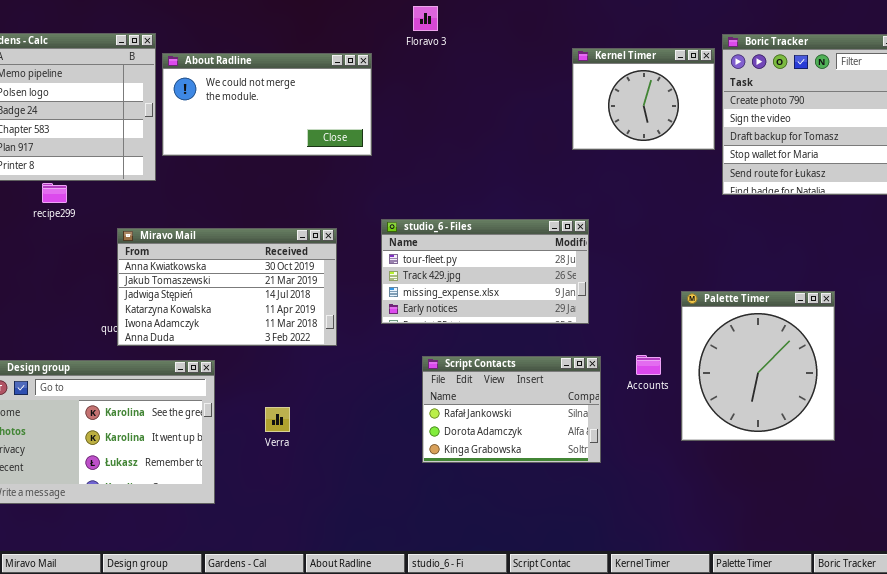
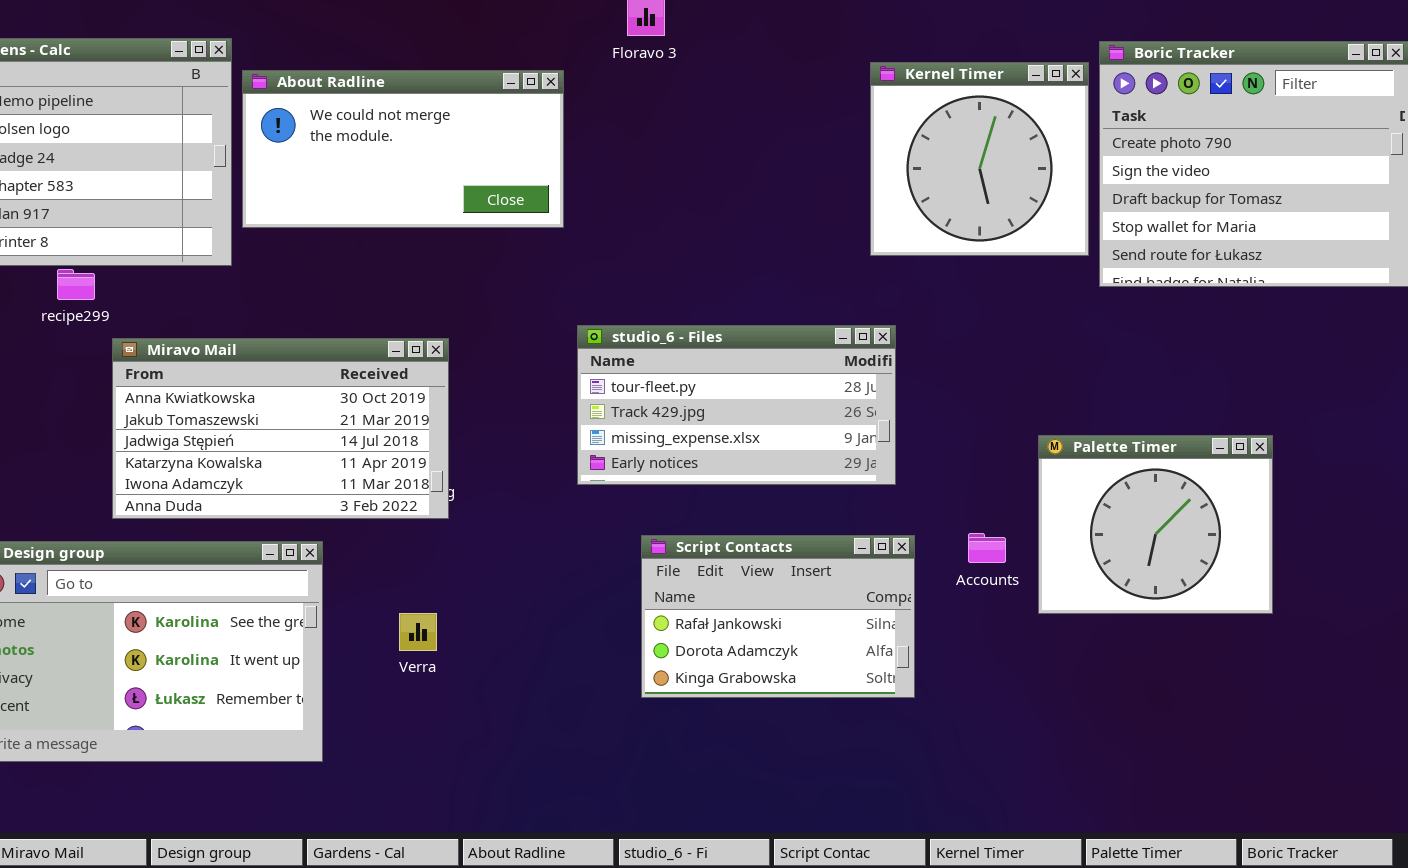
Kernel Timer: [572,48,715,150] -> [870,62,1089,256], resized
Miravo Mail: [117,228,337,346] -> [112,338,449,519], moved
Palette Timer: [681,291,835,441] -> [1038,435,1273,614], resized

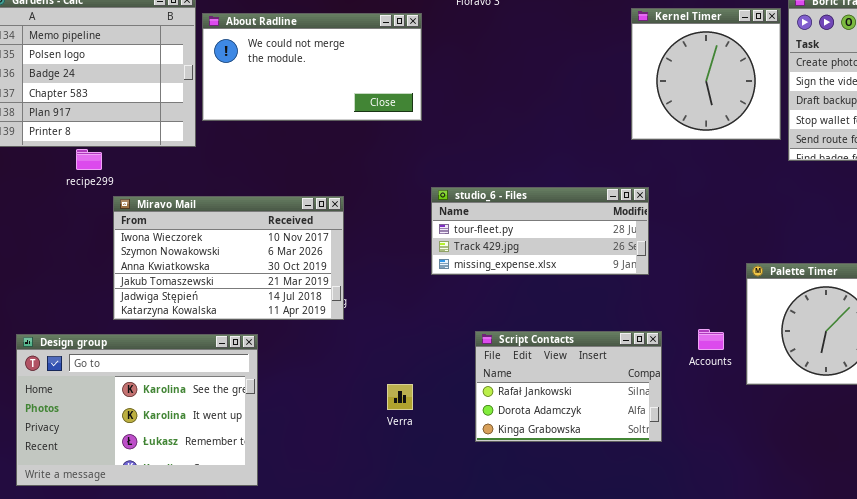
studio_6 - Files: [577,325,896,485] -> [431,187,649,275], resized
Miravo Mail: [112,338,449,519] -> [113,196,344,320], scrolled up 2 rows
Verra: [399,613,437,651] -> [387,384,413,410], moved

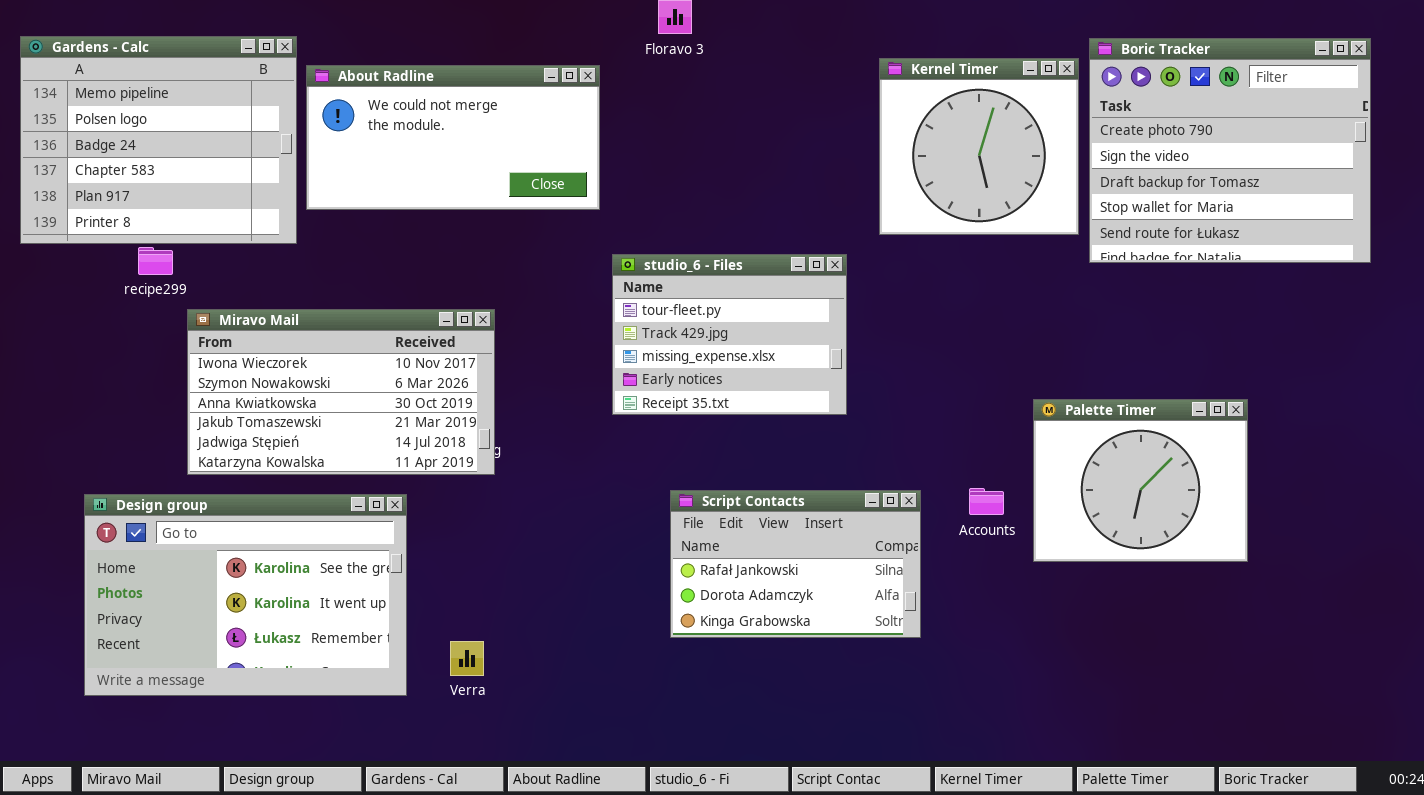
studio_6 - Files: [431,187,649,275] -> [612,254,847,415], resized
Design group: [16,334,258,486] -> [84,494,407,696], moved
Verra: [387,384,413,410] -> [450,641,484,676], moved

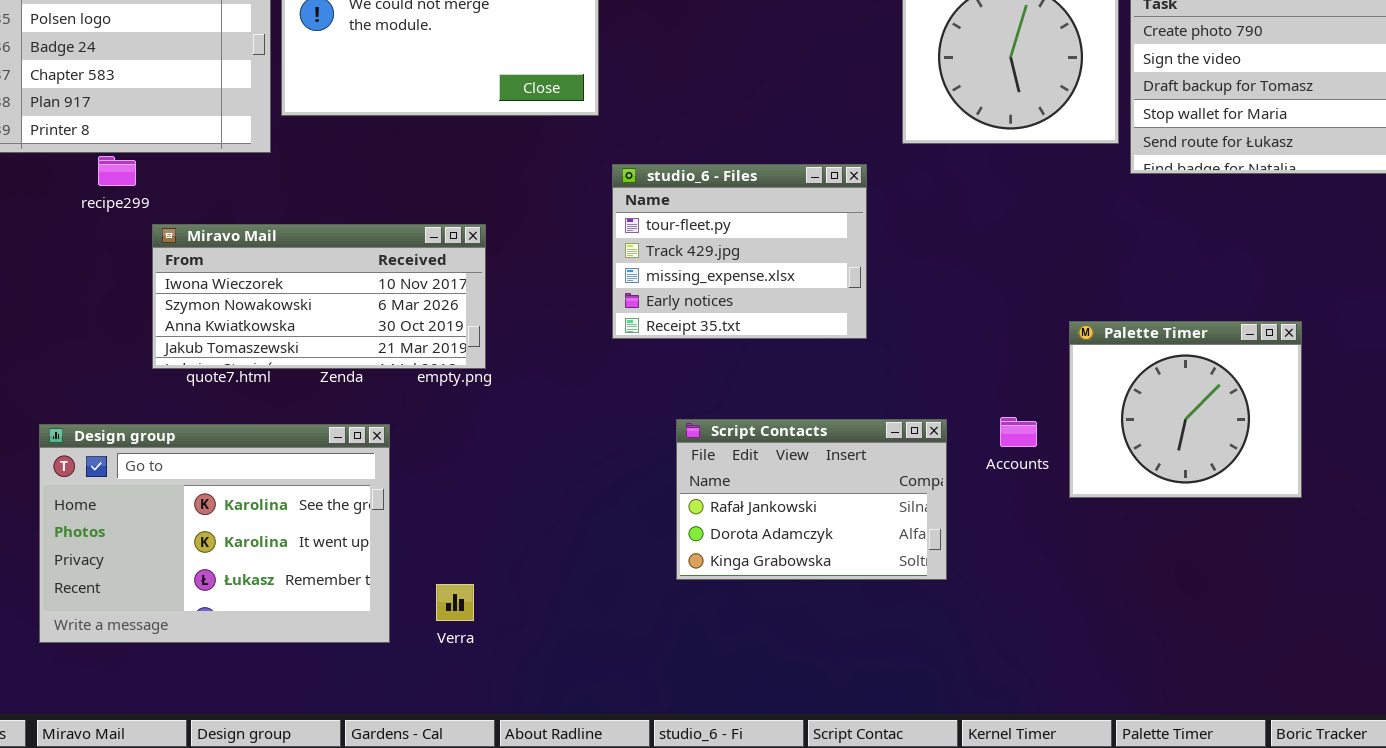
Miravo Mail: [187,309,495,475] -> [152,224,486,369], resized

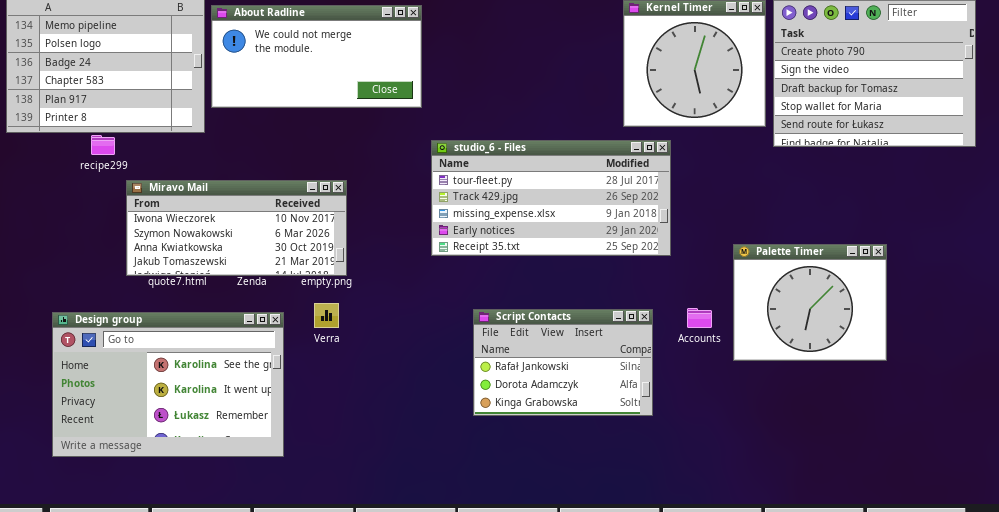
studio_6 - Files: [612,164,867,339] -> [431,140,671,256], resized
Verra: [436,584,474,621] -> [314,303,339,328], moved

